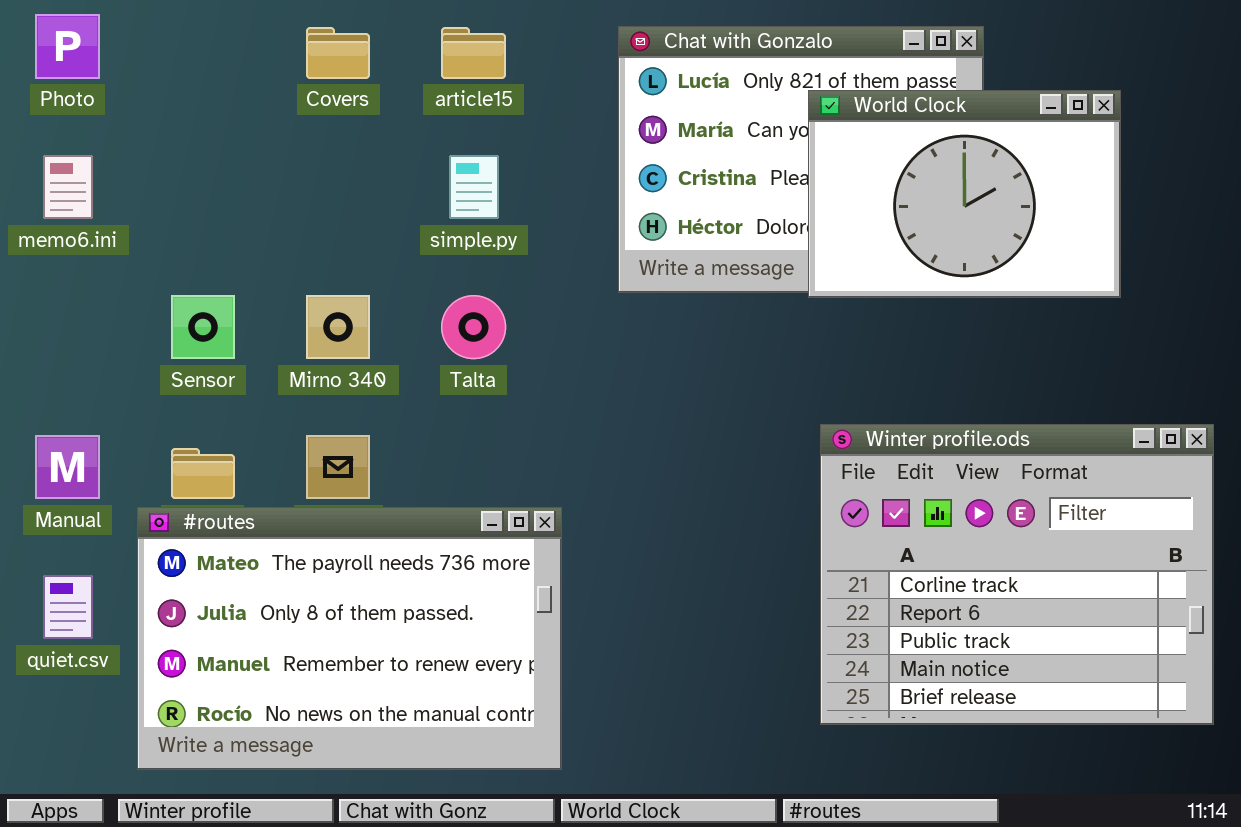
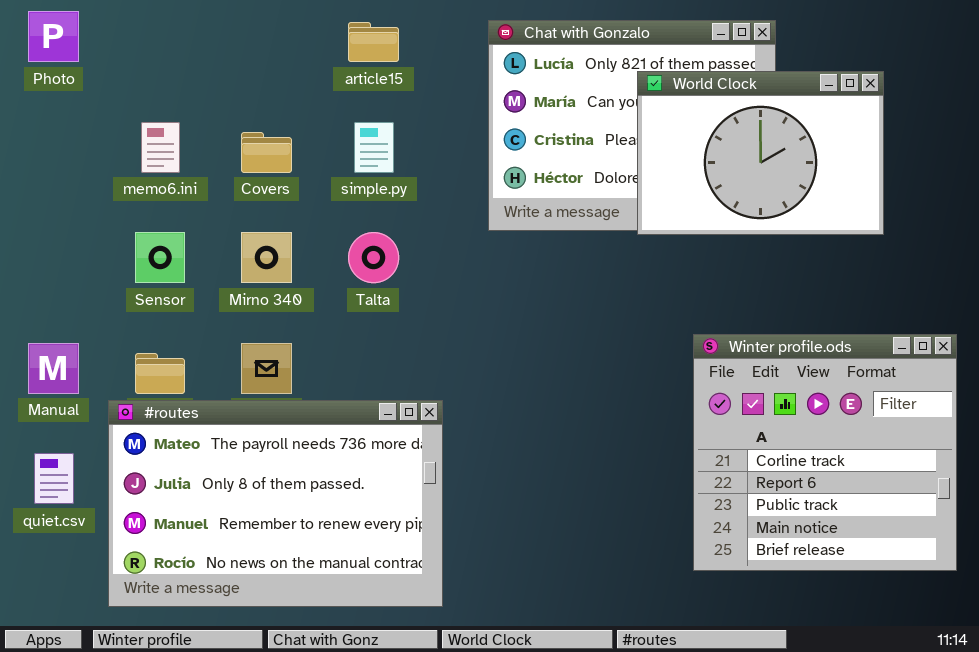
Covers: [306,27,370,79] -> [241,132,292,173], moved
memo6.ini: [43,155,93,219] -> [141,122,180,173], moved
Winter profile.ods: [820,424,1214,725] -> [693,334,957,571], resized

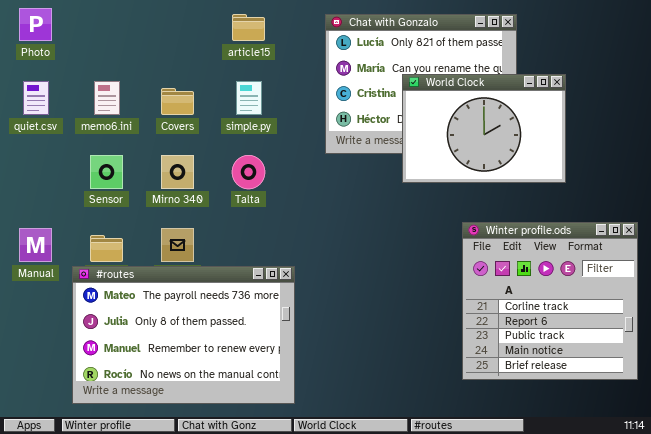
World Clock: [637,71,884,235] -> [402,74,566,183], moved
quiet.csv: [34,453,74,504] -> [23,81,49,115], moved

